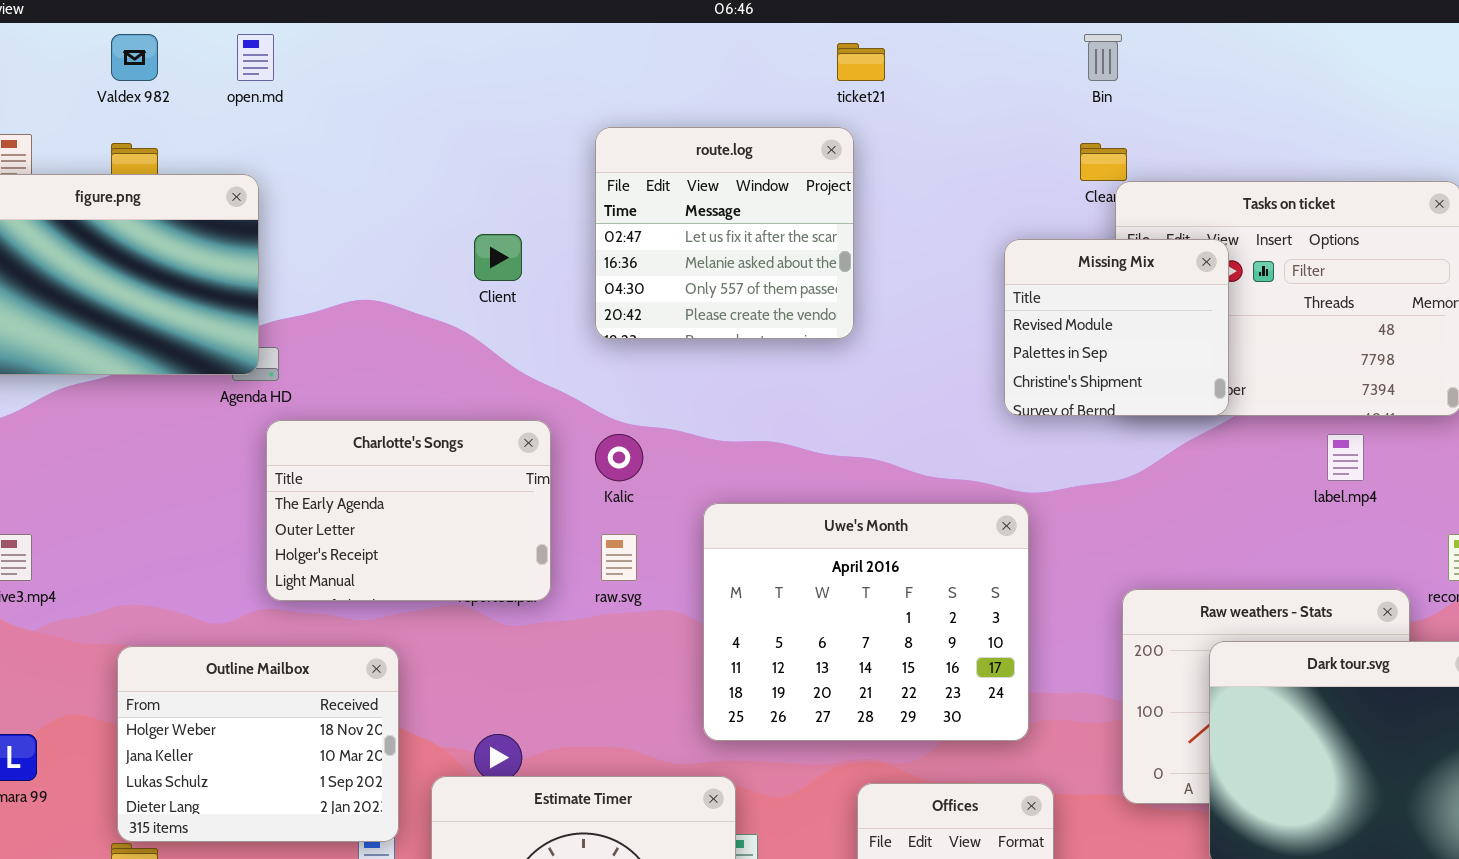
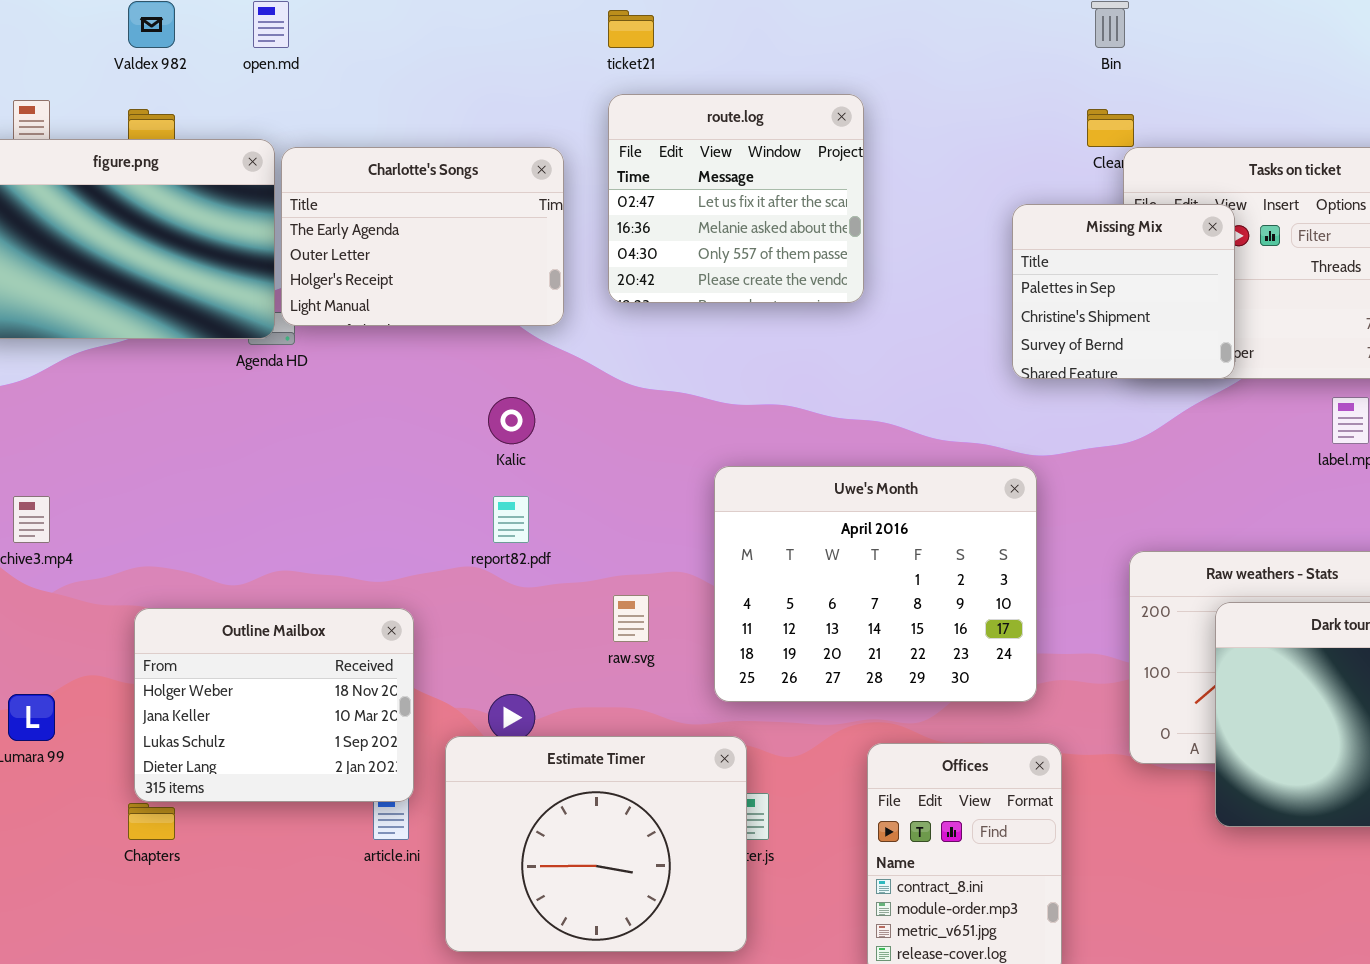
ticket21: [837,43,885,81] -> [608,10,654,48], moved
Missing Mix: [1004,239,1229,416] -> [1012,204,1235,379], scrolled down 1 row
Charlotte's Songs: [266,420,551,601] -> [281,147,564,326], moved
Kalic: [595,434,643,481] -> [488,397,535,444], moved
raw.svg: [601,534,637,581] -> [613,595,649,642], moved

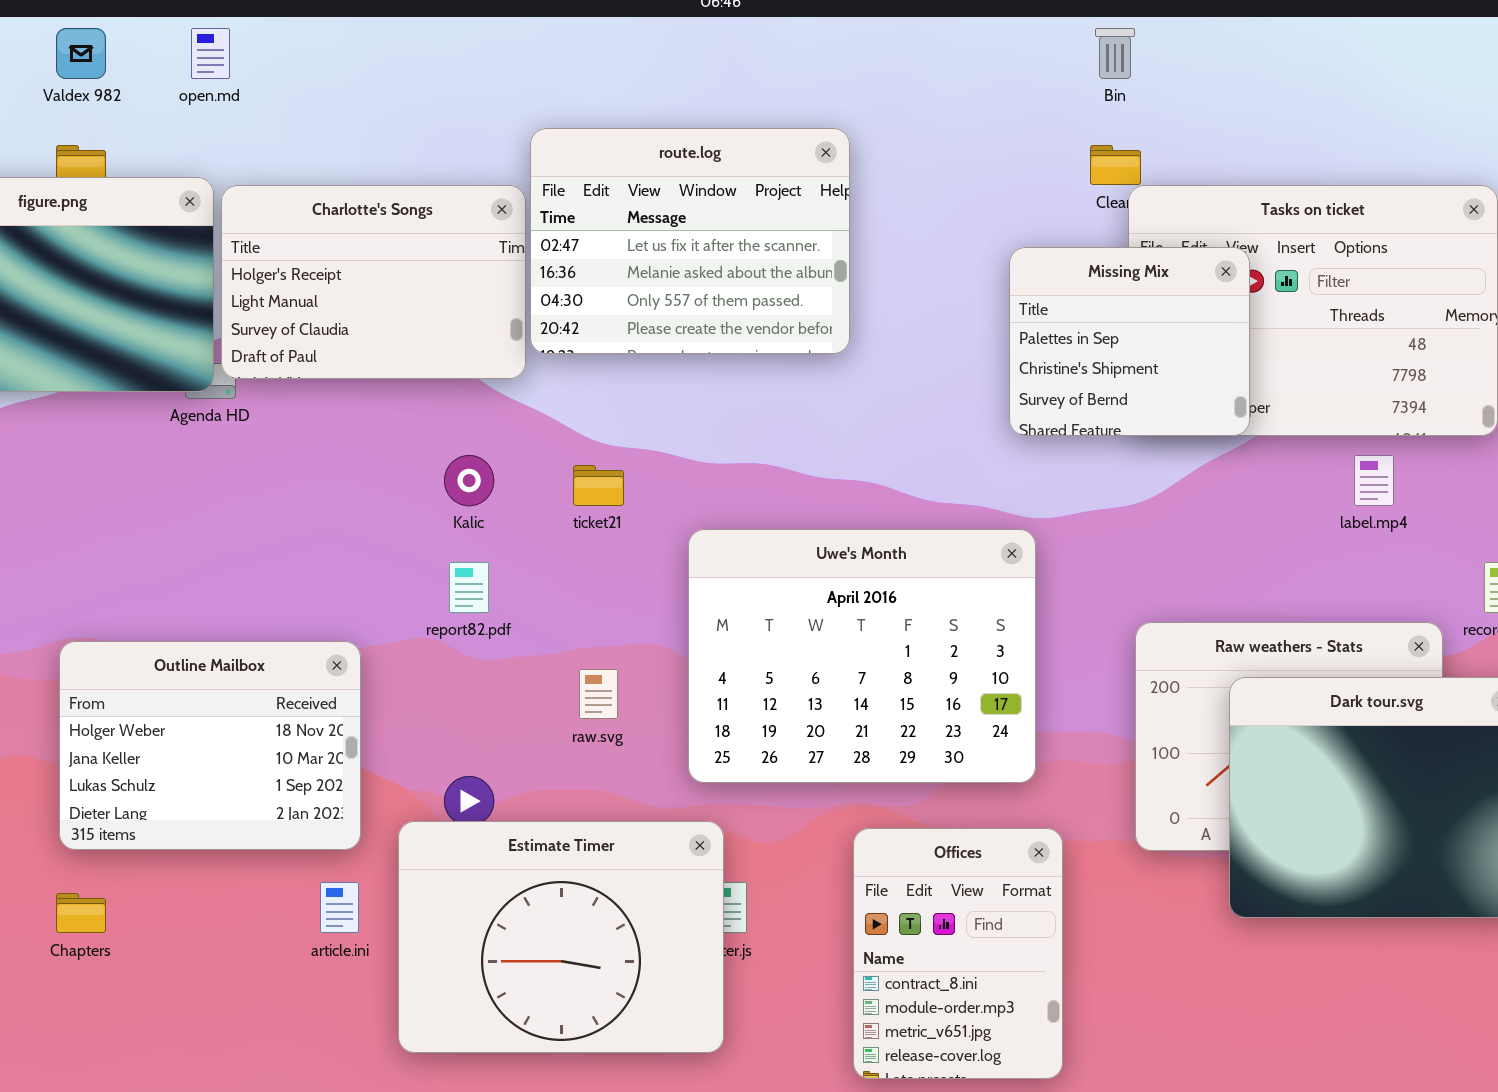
ticket21: [608,10,654,48] -> [573,465,624,506], moved
route.log: [608,94,864,303] -> [530,128,850,354], resized
Charlotte's Songs: [281,147,564,326] -> [221,185,526,379], scrolled down 2 rows
Outline Mailbox: [134,608,414,802] -> [59,641,361,850], moved

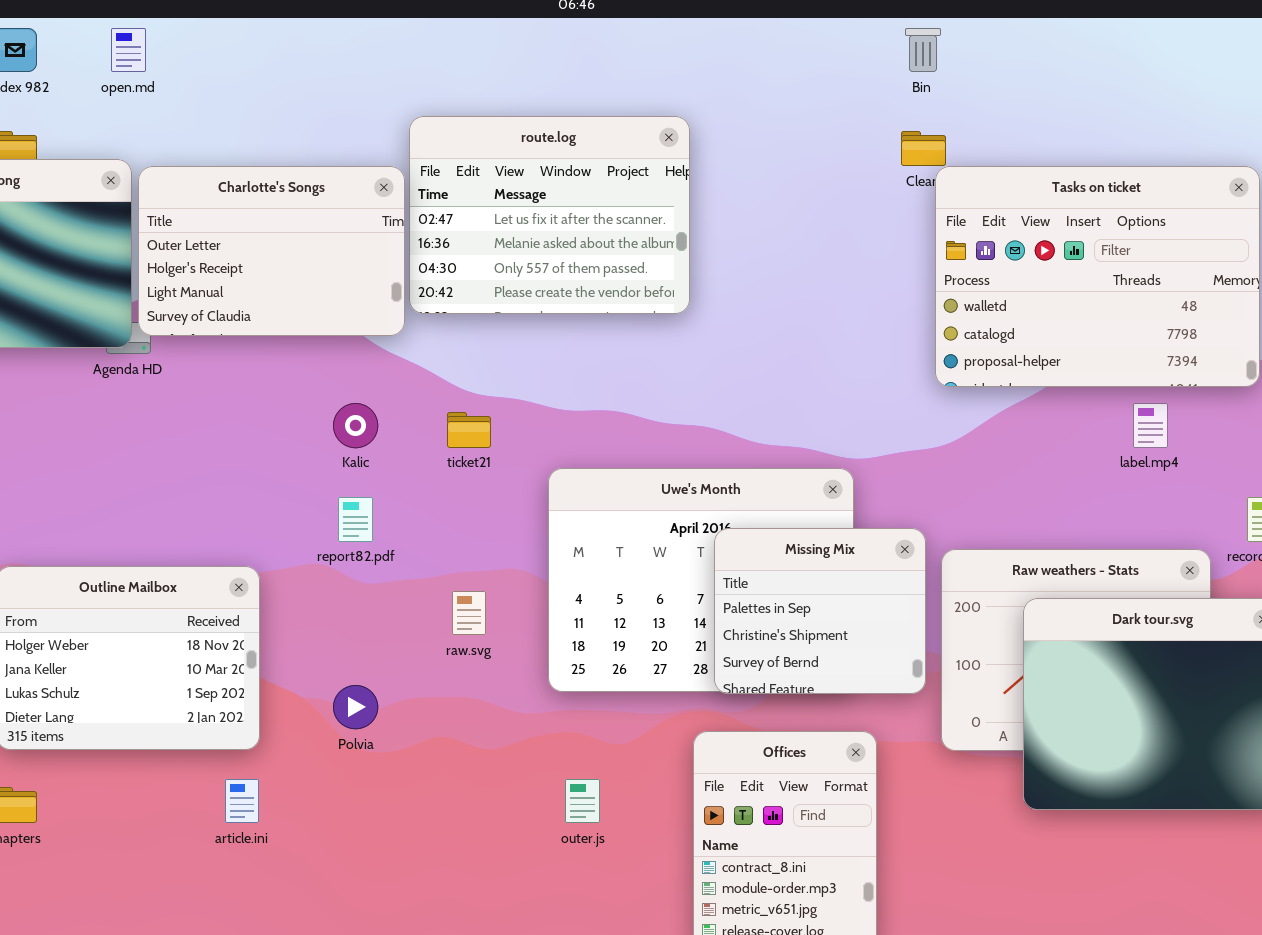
Charlotte's Songs: [221,185,526,379] -> [138,166,405,336], scrolled up 1 row
Missing Mix: [1009,247,1250,436] -> [714,528,926,694], moved
Estimate Timer: [398,821,724,1053] -> none, closed

